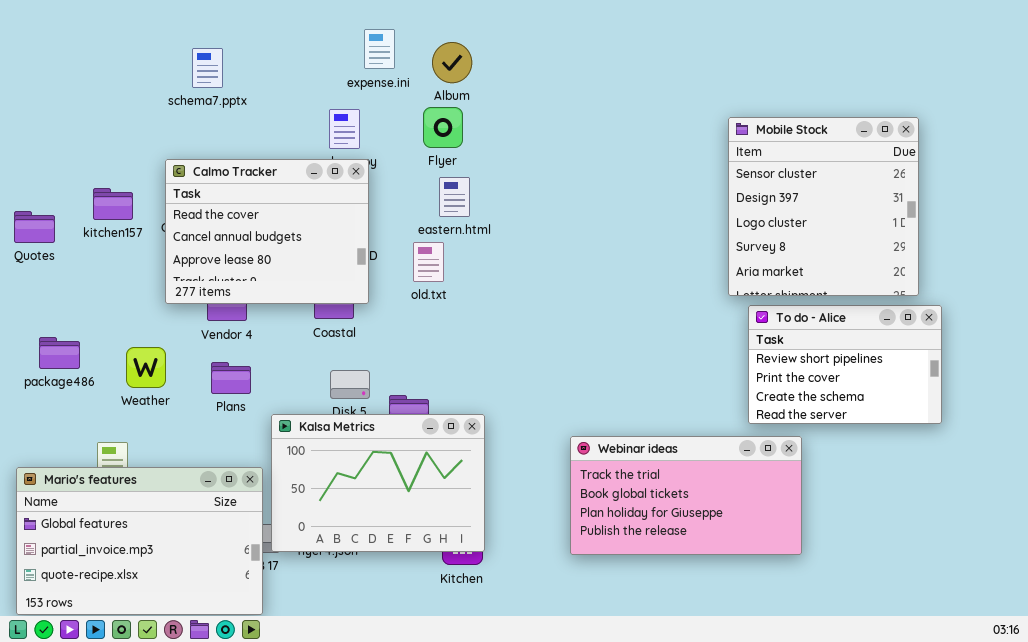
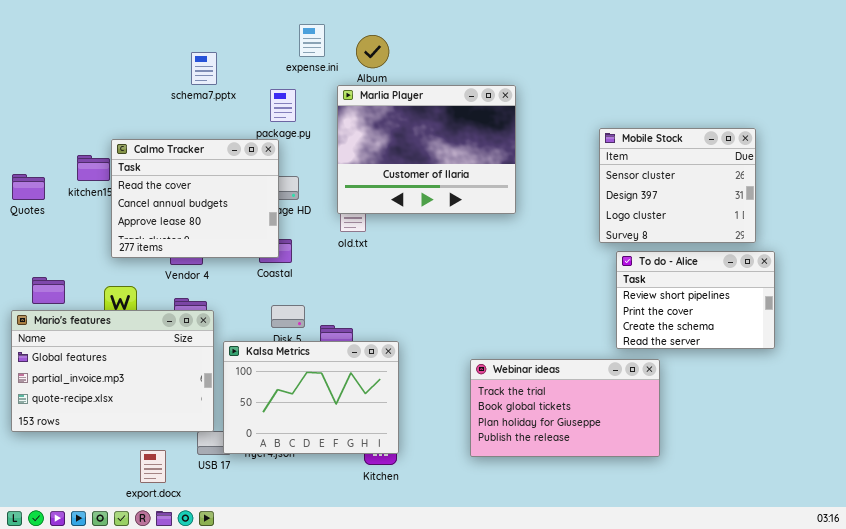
schema7.pptx: [192,48,223,88] -> [191,52,217,85], moved
Marlia Player: none -> [337,85,516,214], opened
Mobile Stock: [728,117,919,296] -> [599,128,756,243], resized
Calmo Tracker: [165,159,369,304] -> [111,139,279,258], moved
Mario's features: [16,467,263,615] -> [11,310,214,432], moved

